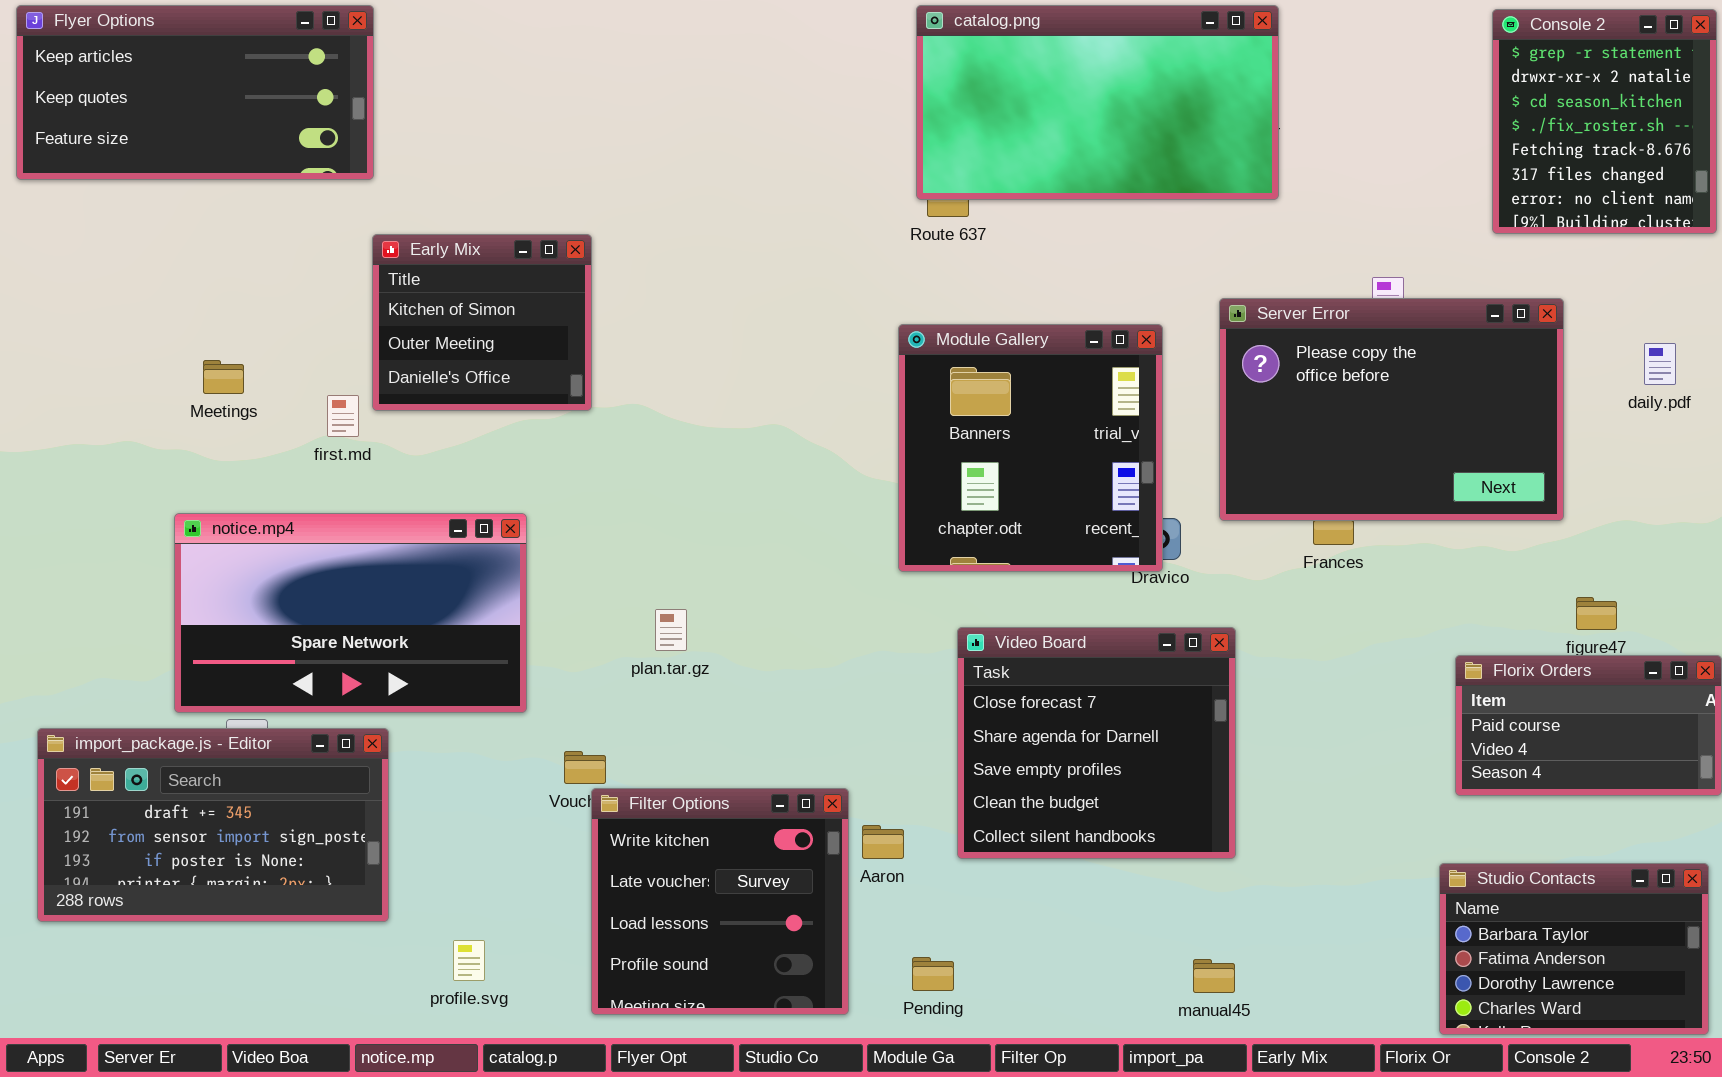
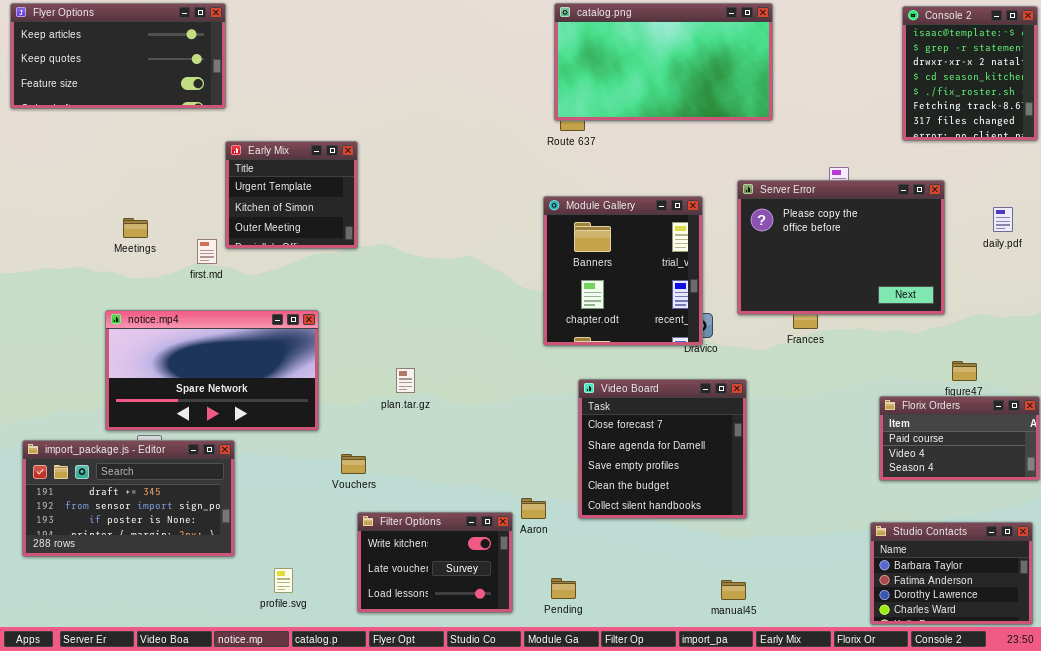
Console 2: [1492,9,1717,234] -> [902,6,1038,141], scrolled up 1 row
Early Mix: [372,234,592,411] -> [225,141,358,249], scrolled up 1 row
Filter Options: [591,788,849,1015] -> [357,512,513,613], resized

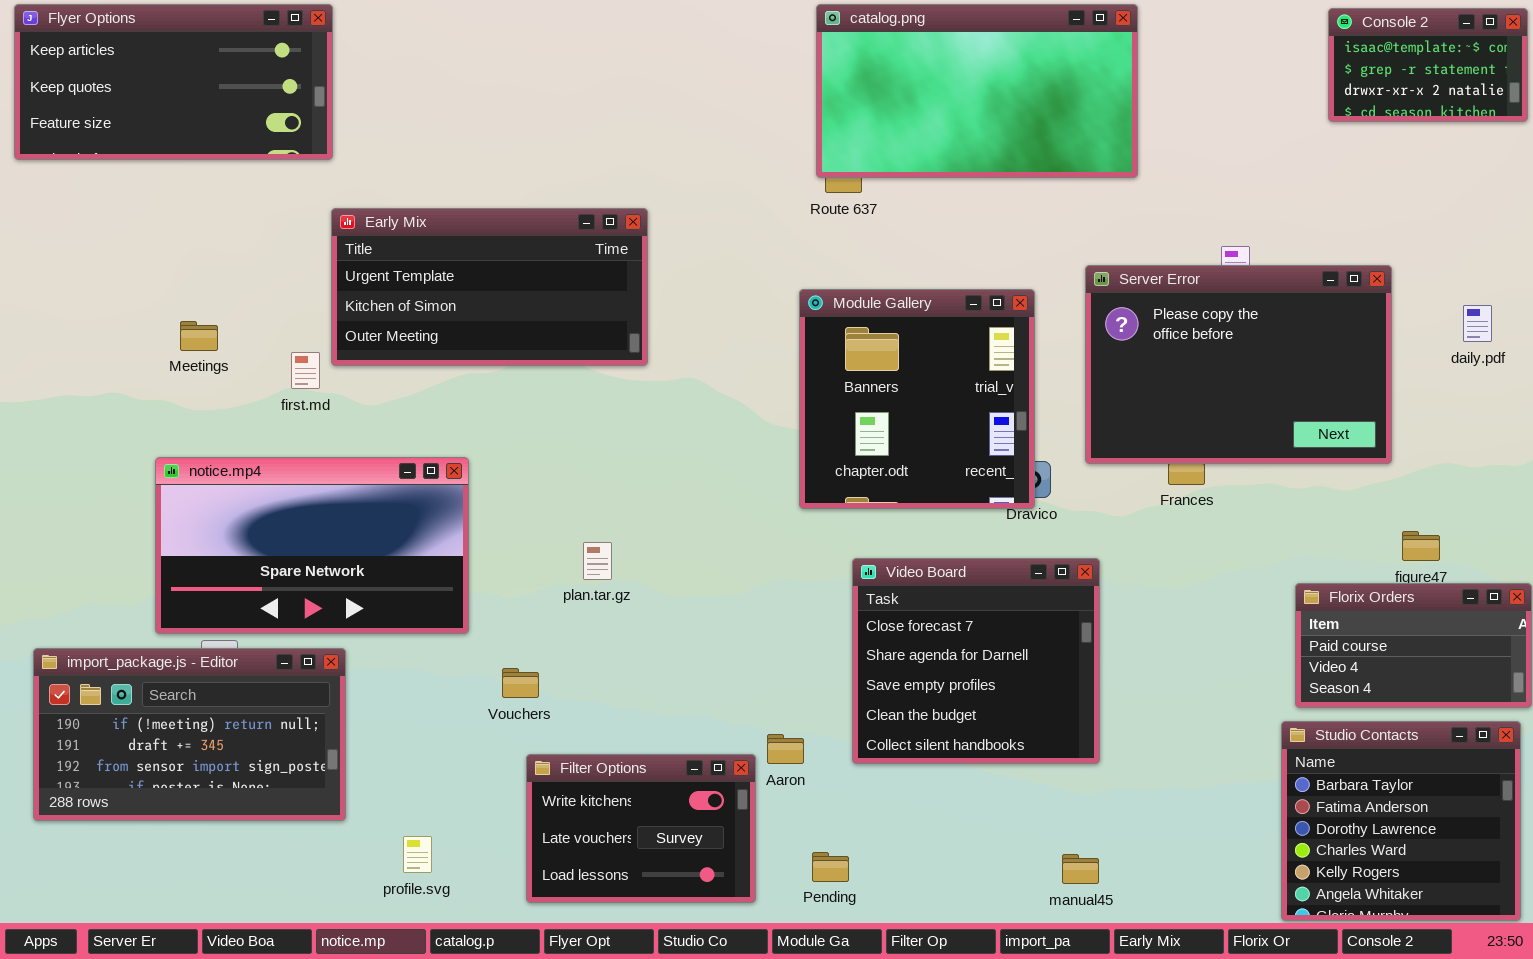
Console 2: [902,6,1038,141] -> [1328,8,1528,122], resized
Early Mix: [225,141,358,249] -> [331,208,648,366], resized
import_package.js - Editor: [22,440,235,557] -> [33,648,346,821], scrolled up 1 row
Studio Contacts: [870,522,1033,625] -> [1281,721,1521,921], resized

